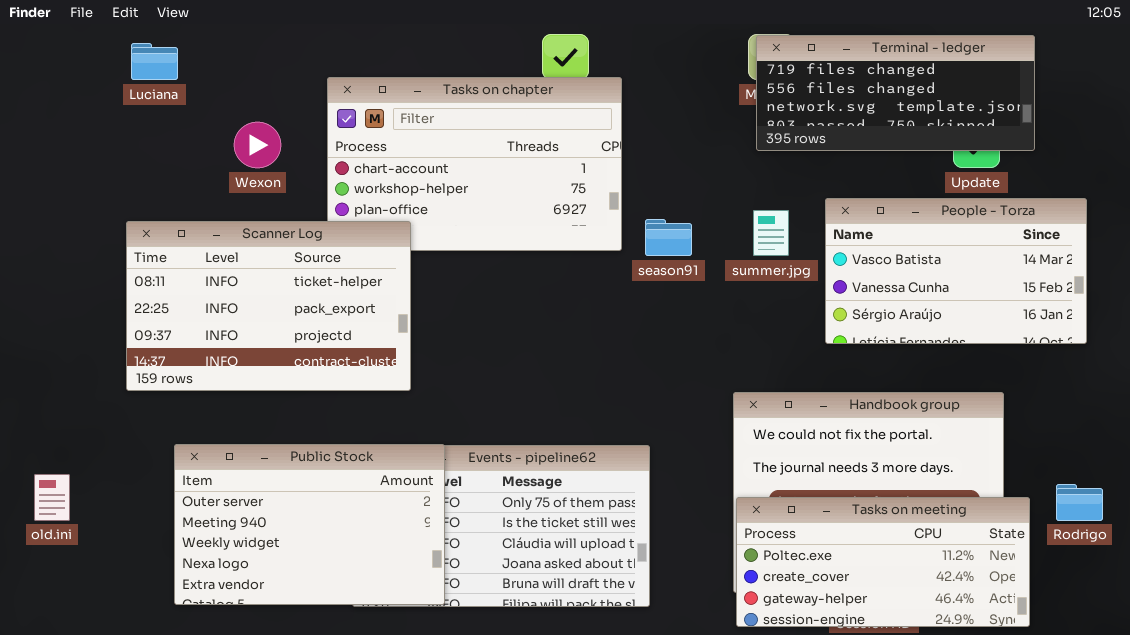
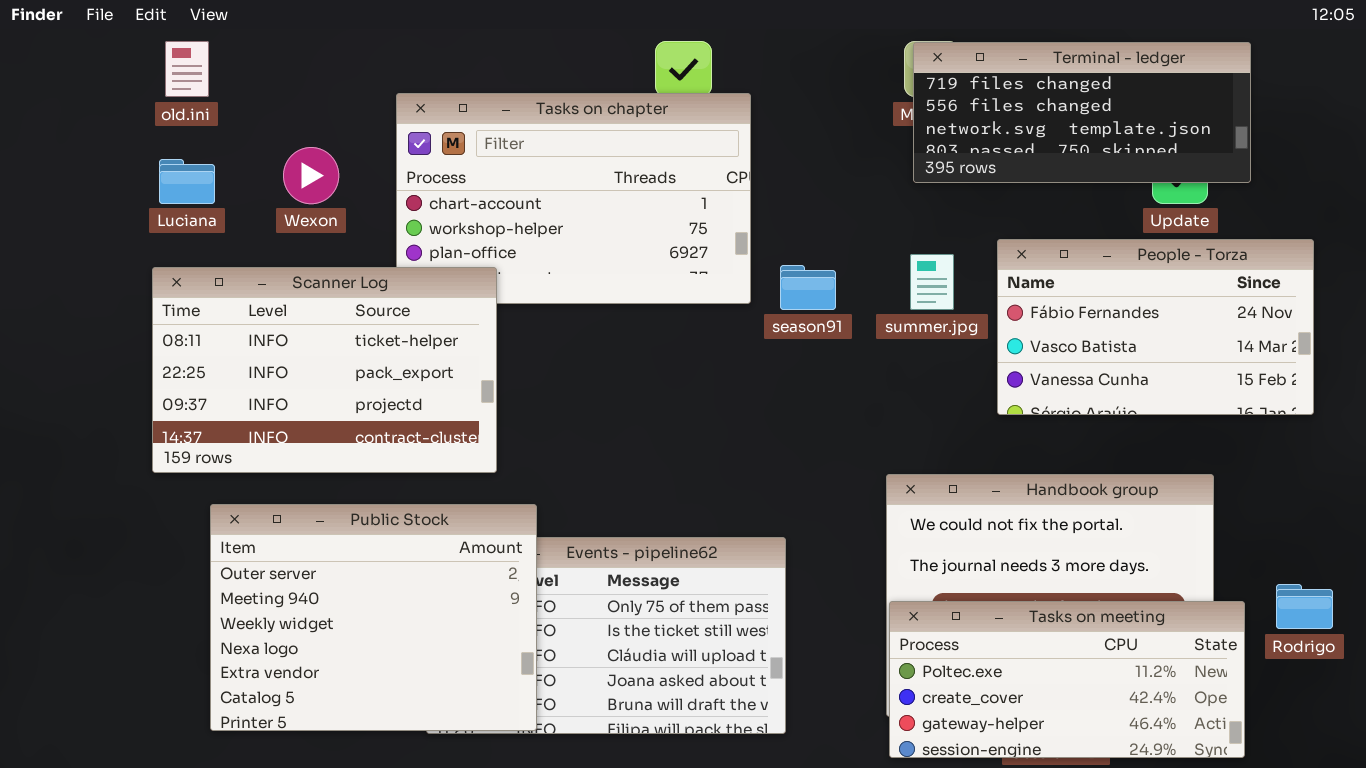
Luciana: [131,43,178,80] -> [159,159,215,204], moved
People - Torza: [825,198,1087,344] -> [997,239,1314,415], scrolled up 1 row
Public Stock: [174,444,445,605] -> [210,504,537,731], resized
old.ini: [34,474,70,521] -> [165,41,209,97], moved

